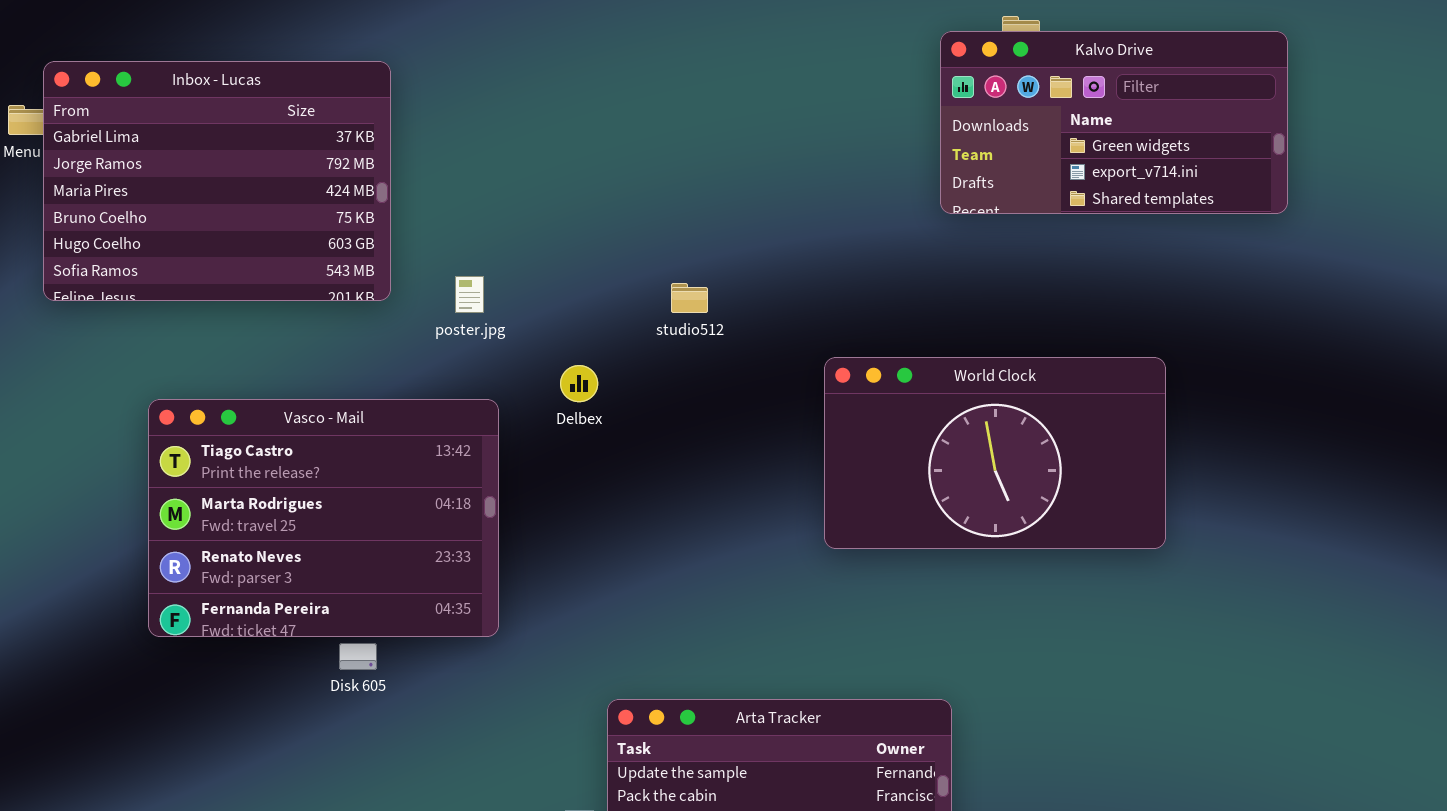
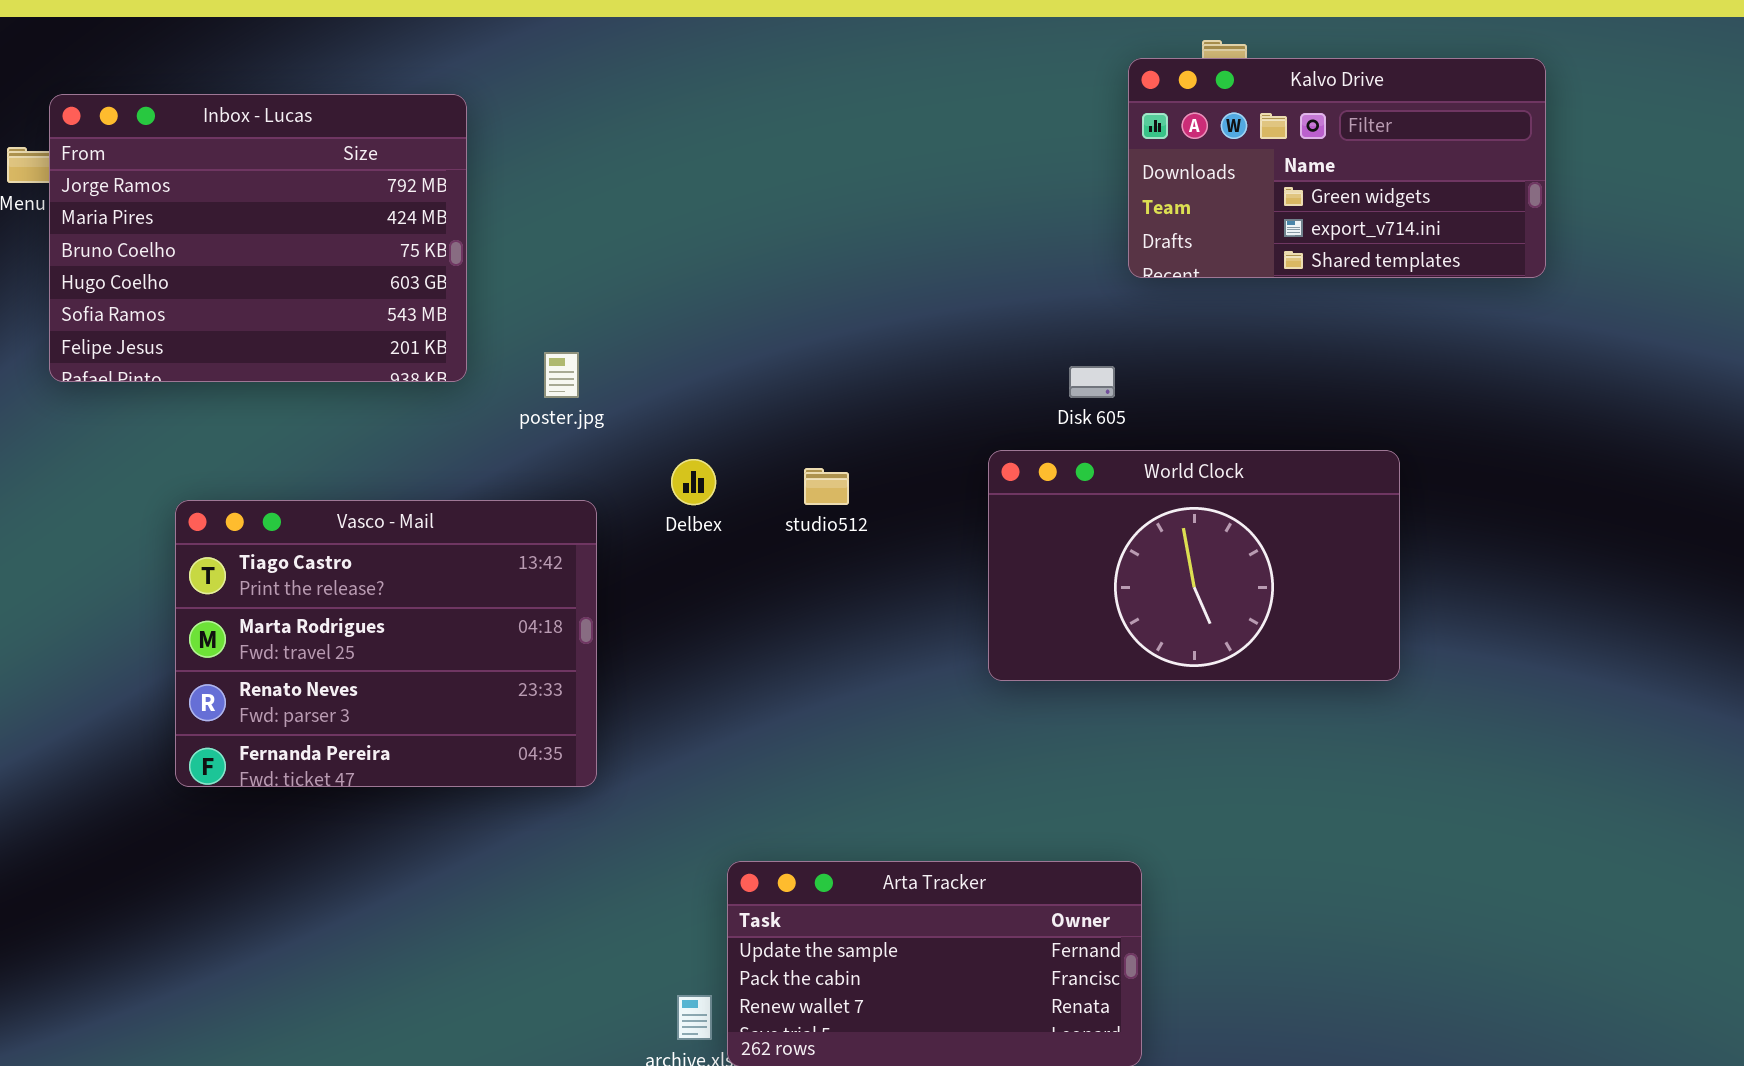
Inbox - Lucas: [43,61,391,301] -> [49,94,467,382], scrolled down 1 row
studio512: [671,283,708,313] -> [804,468,849,505], moved
Disk 605: [339,643,377,670] -> [1069,366,1115,398], moved

